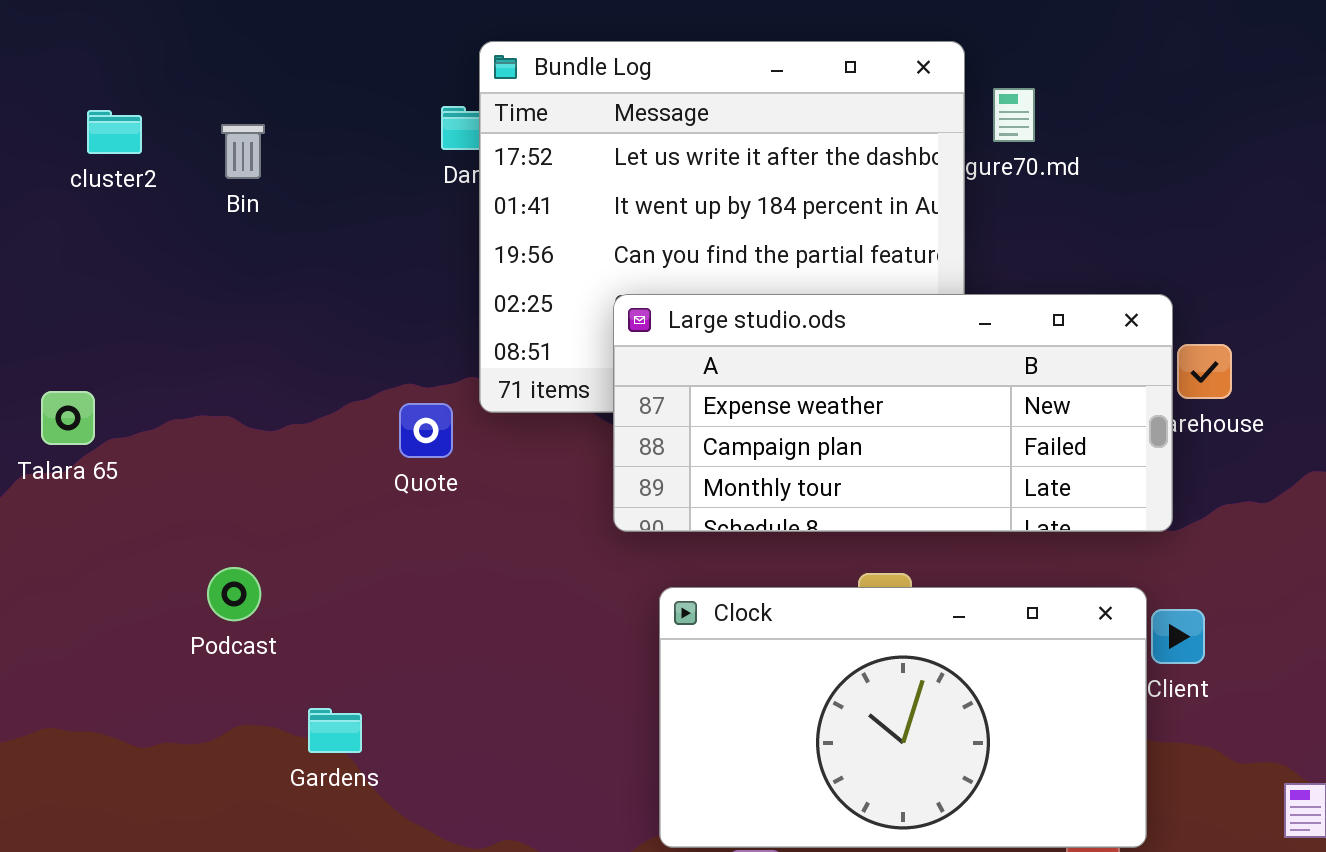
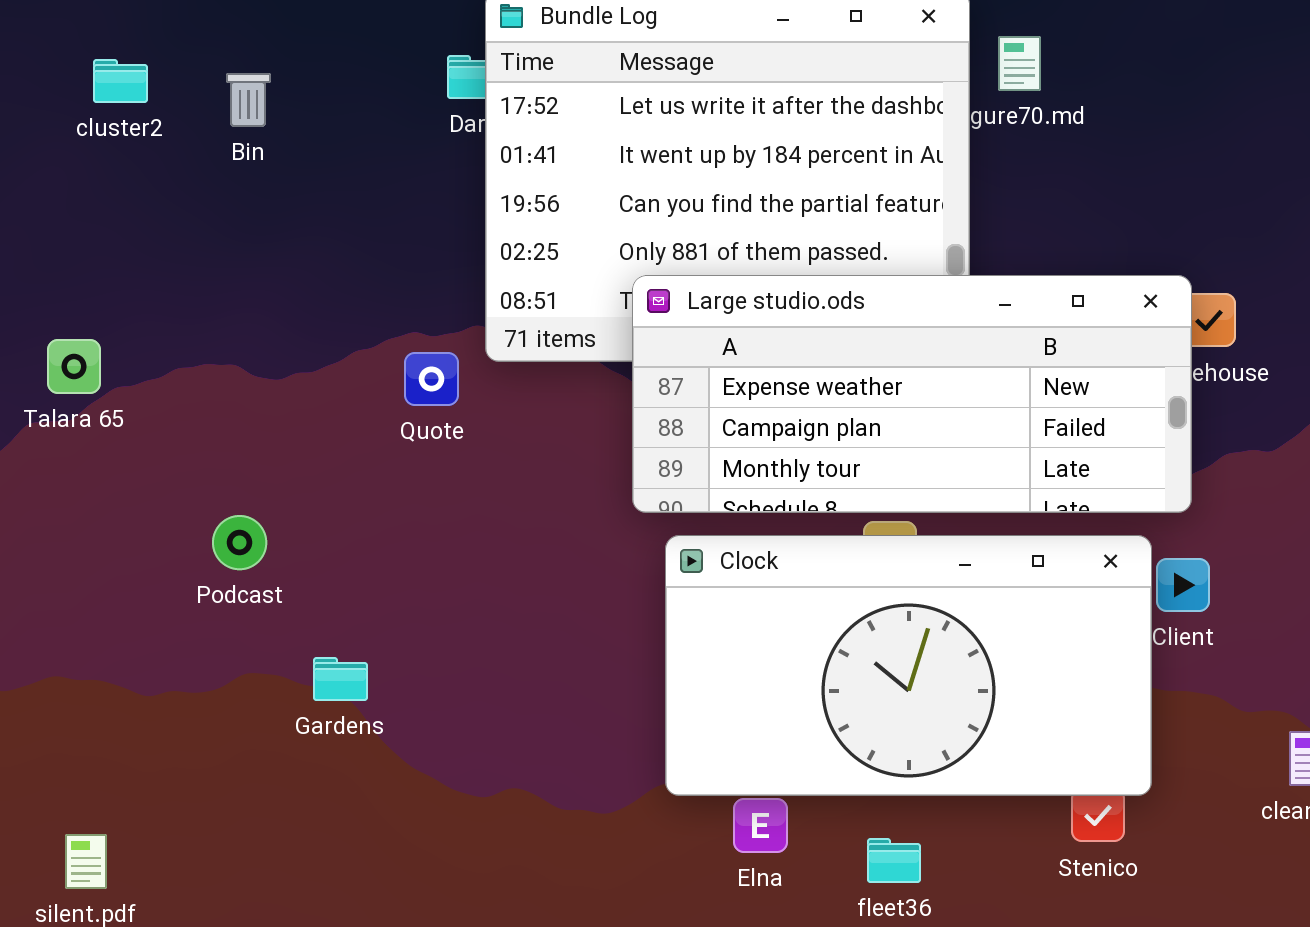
Large studio.ods: [613,294,1173,532] -> [632,275,1192,513], moved

